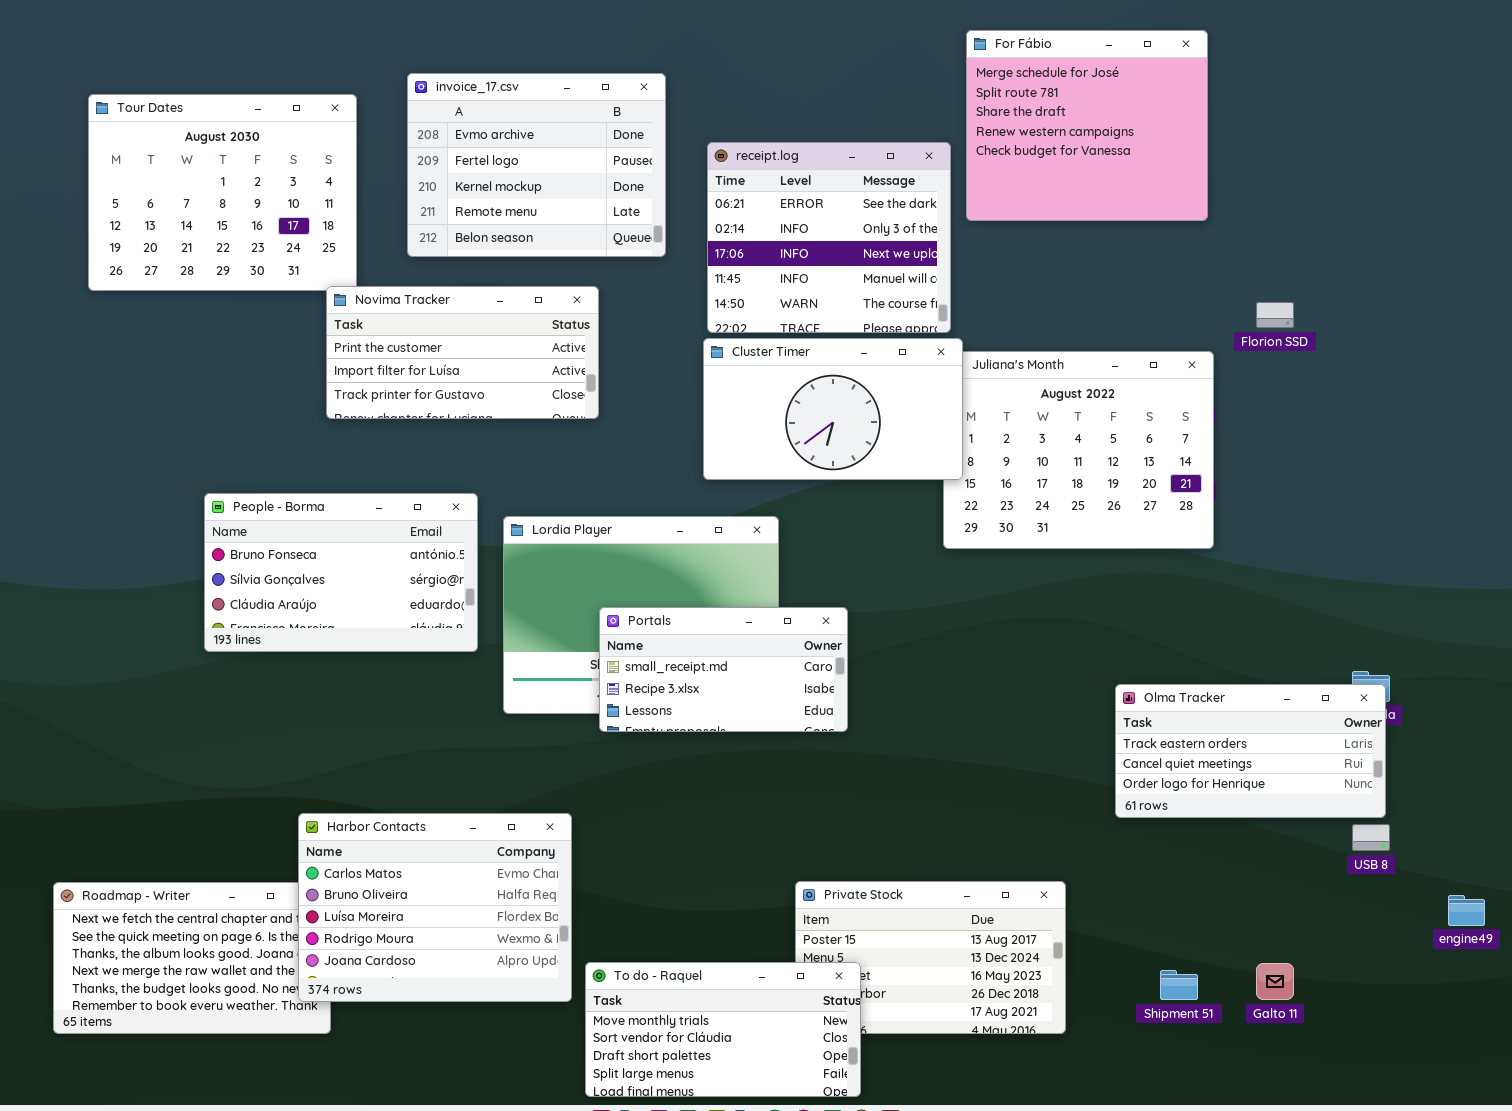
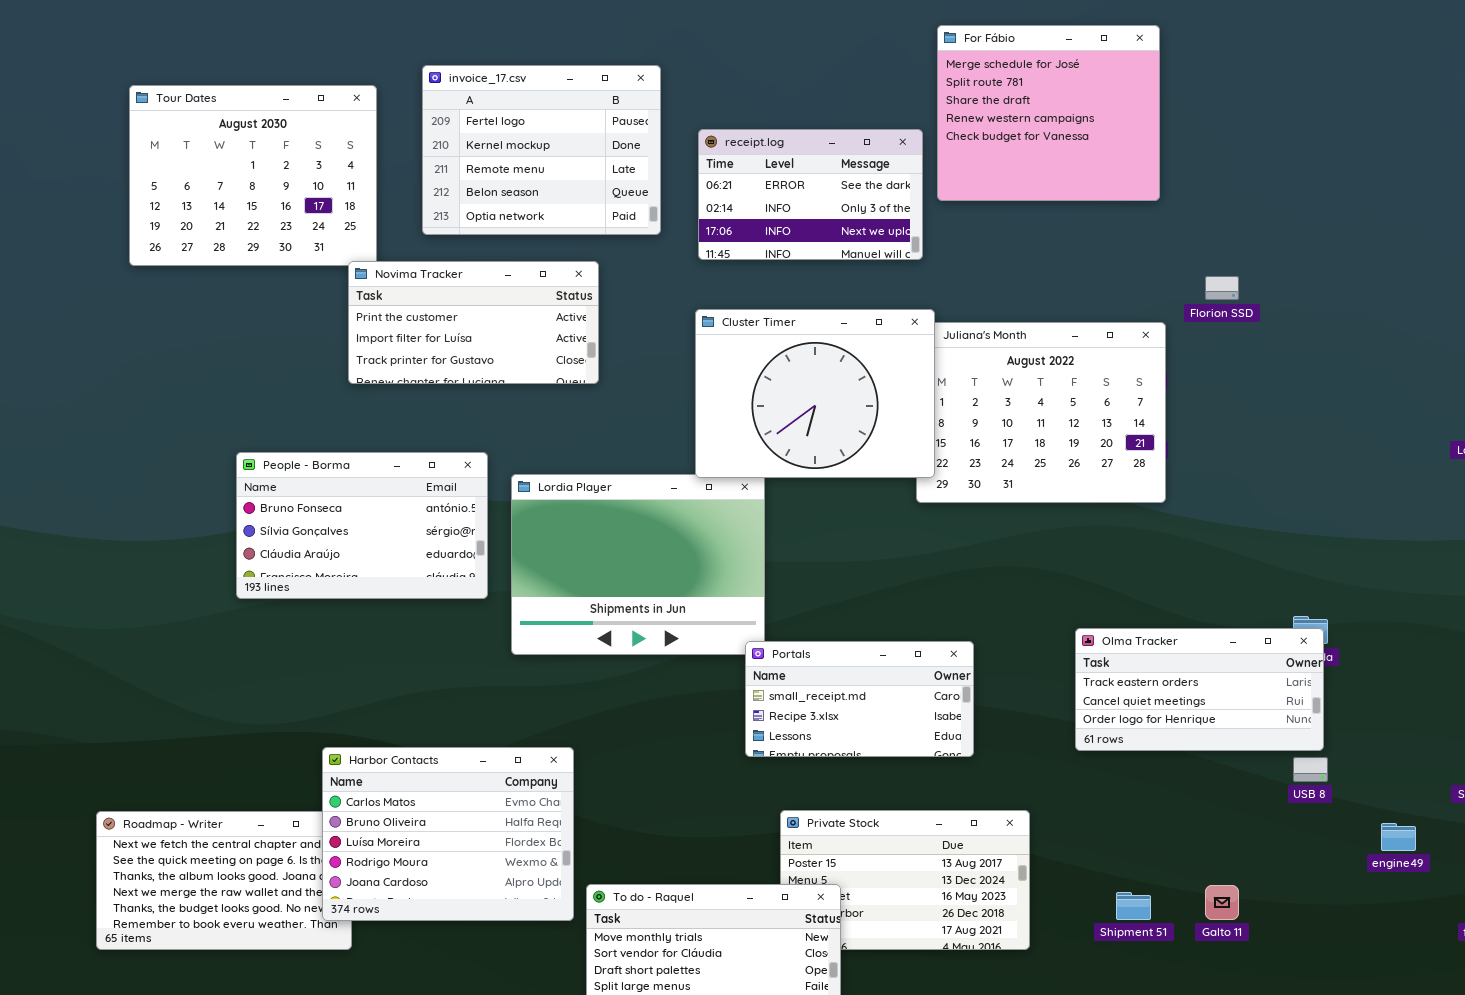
invoice_17.csv: [407,73,666,257] -> [422,65,661,235], scrolled down 1 row
receipt.log: [707,142,951,333] -> [698,129,923,260], resized
Cluster Timer: [703,338,963,480] -> [695,309,935,478], resized
Portals: [599,607,848,732] -> [745,641,974,757], moved

